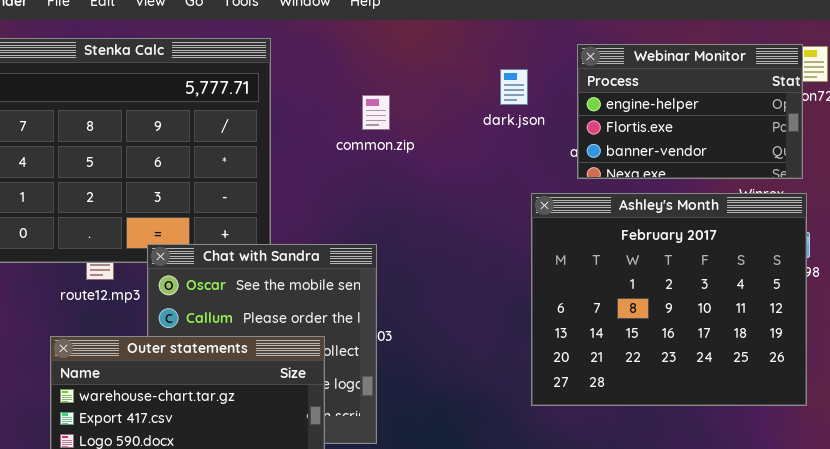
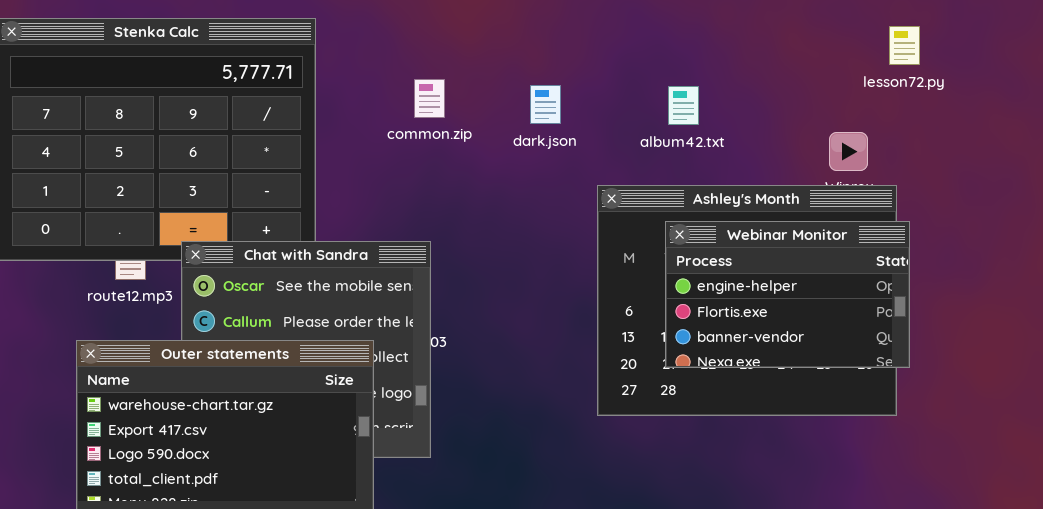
Webinar Monitor: [577,44,803,179] -> [665,221,910,368], moved
dark.json: [500,69,528,105] -> [530,85,561,124], moved

